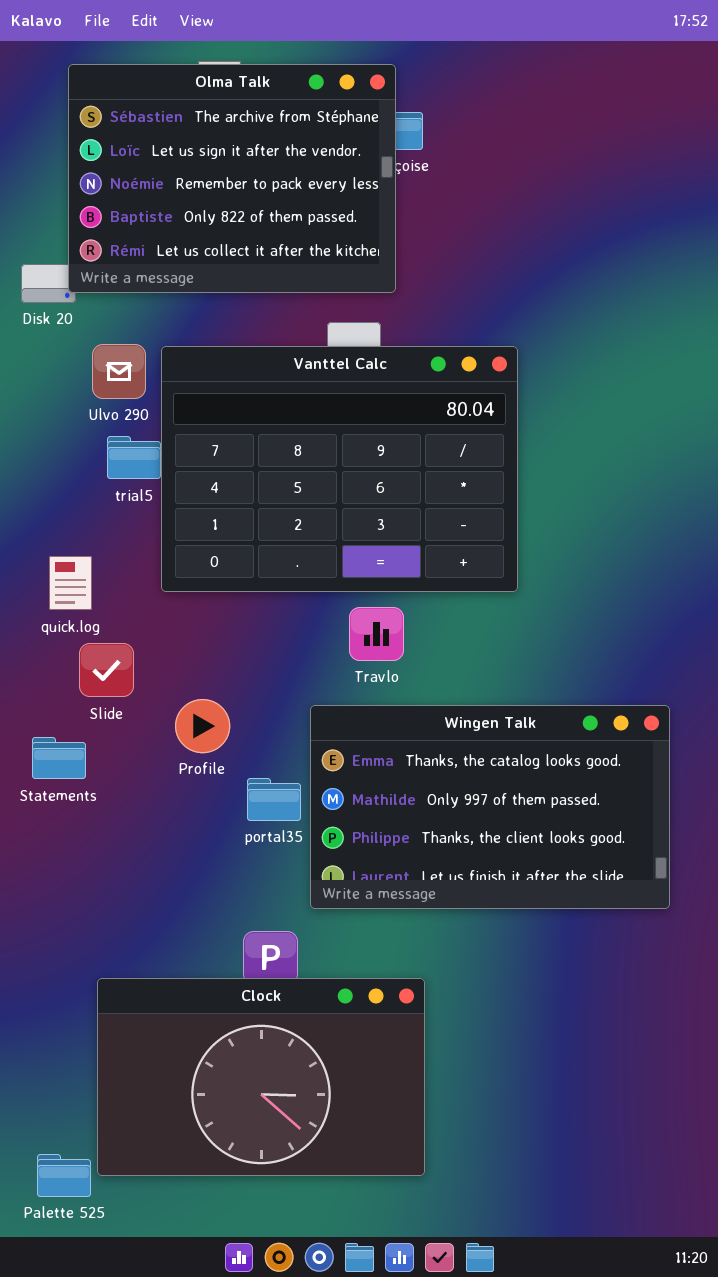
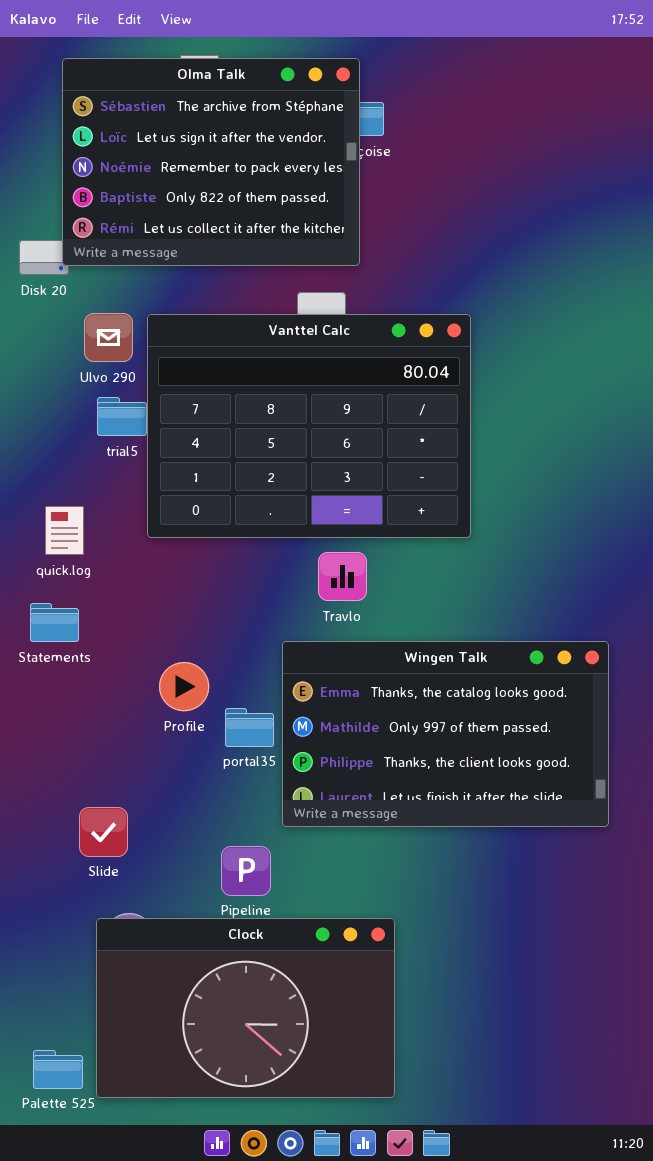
Slide: [79,643,134,697] -> [79,807,128,857], moved
Profile: [175,699,230,753] -> [159,662,209,711], moved
Statements: [32,737,86,779] -> [30,603,79,642], moved
Clock: [97,978,425,1176] -> [96,918,395,1098], moved

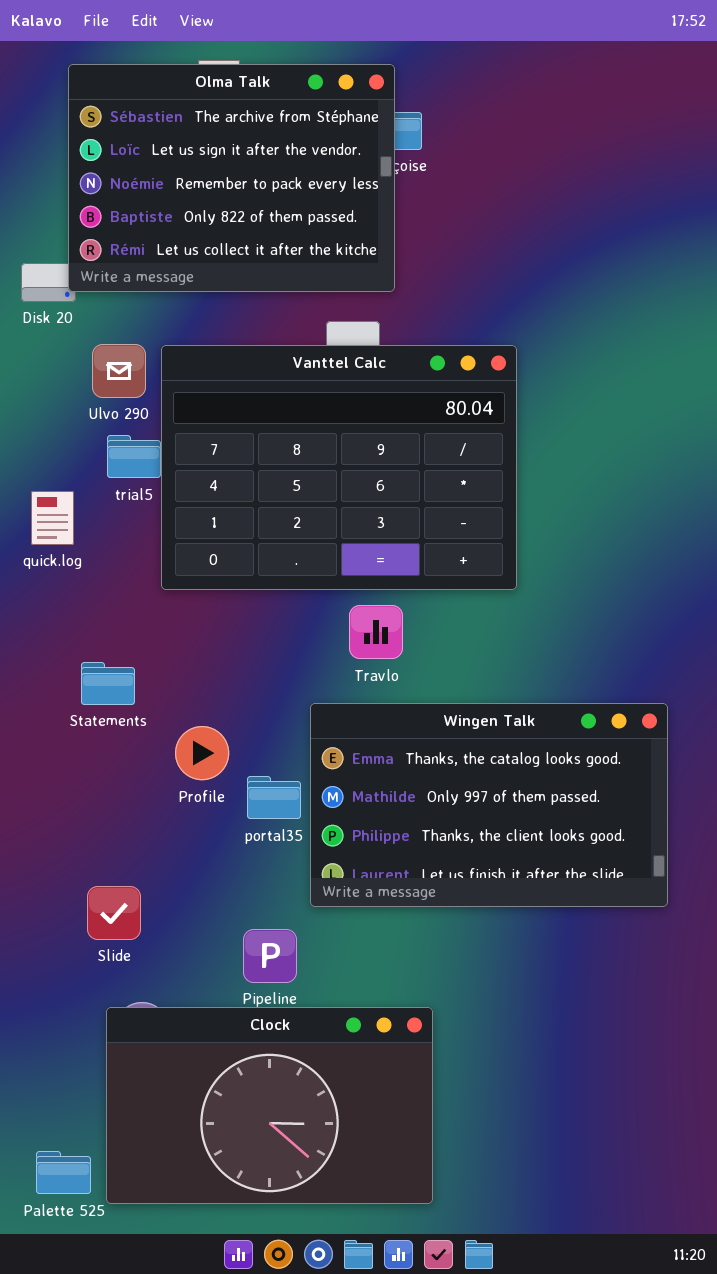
quick.log: [45,506,84,555] -> [31,491,74,545], moved
Statements: [30,603,79,642] -> [81,662,135,705], moved

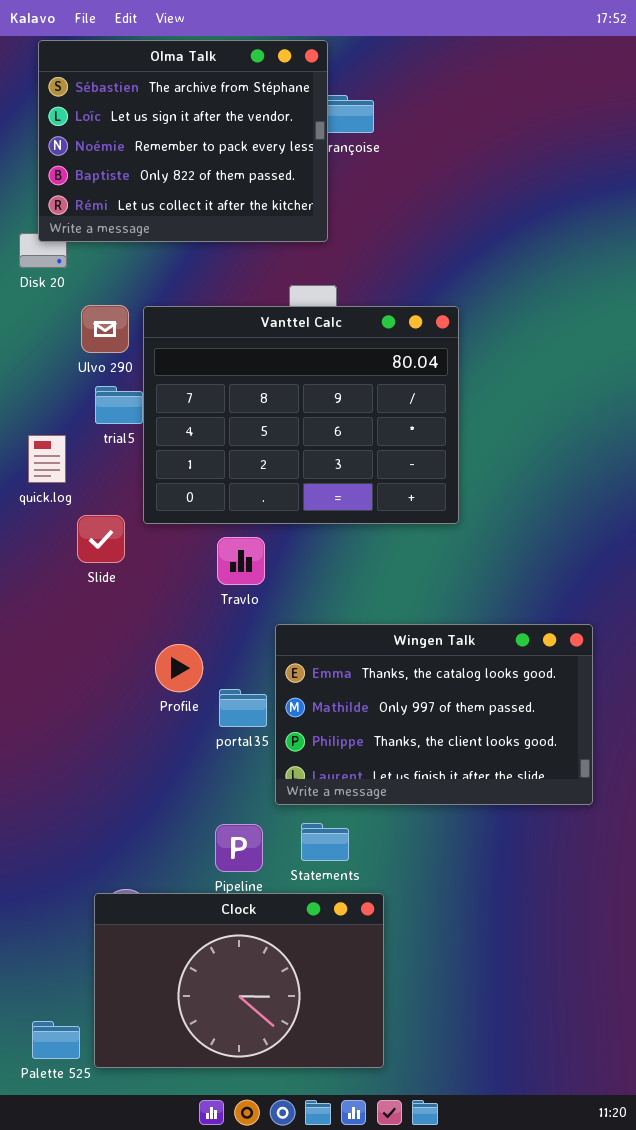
Olma Talk: [68,64,395,292] -> [38,40,328,242], moved
Travlo: [349,605,403,659] -> [217,537,265,585], moved
Statements: [81,662,135,705] -> [301,823,349,861], moved
Slide: [87,886,141,940] -> [77,515,125,563], moved

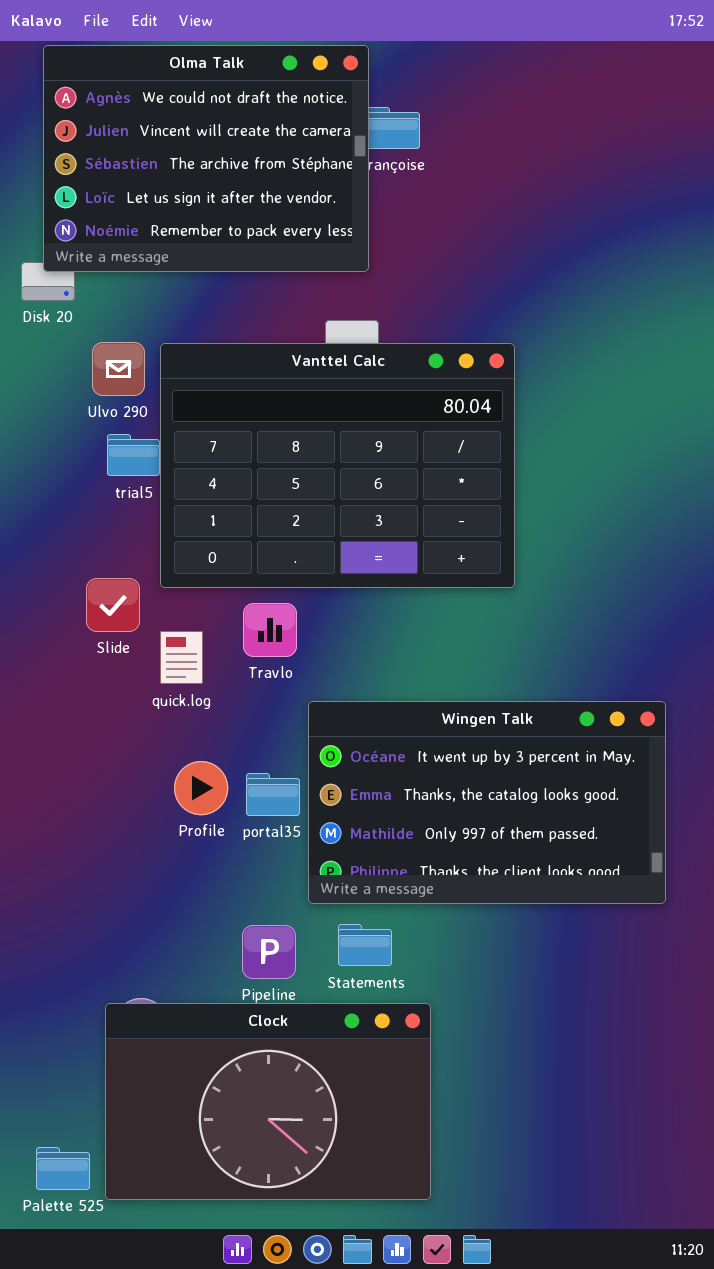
Olma Talk: [38,40,328,242] -> [43,45,369,272], scrolled up 2 rows
quick.log: [28,435,66,483] -> [160,631,203,684], moved
Wingen Talk: [275,624,593,805] -> [308,701,666,904], scrolled up 1 row
Profile: [155,644,203,692] -> [174,761,228,815], moved

